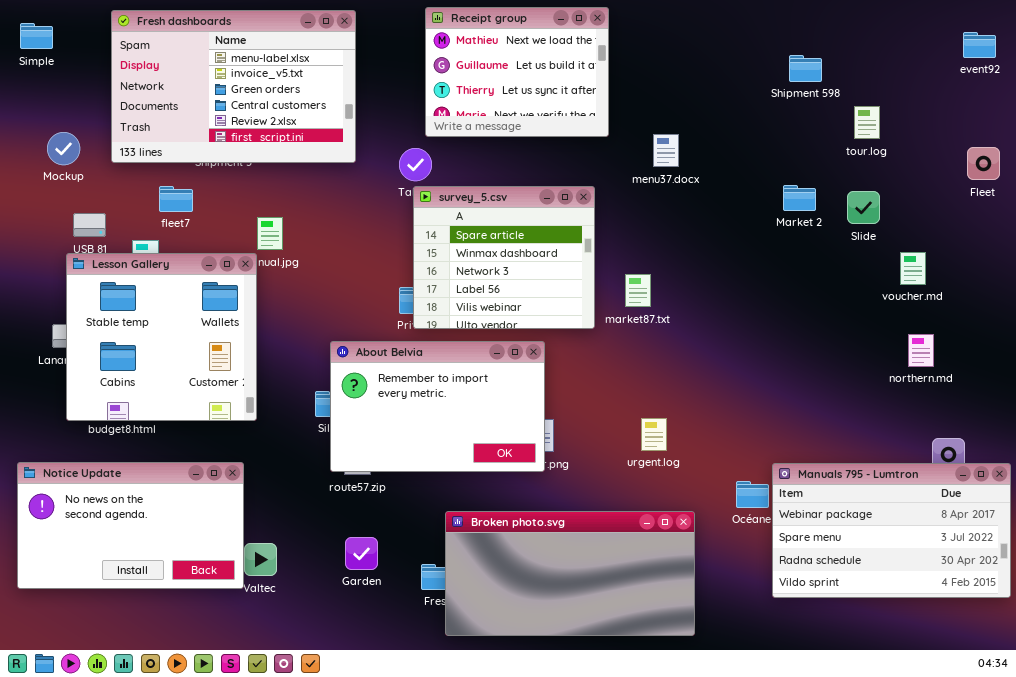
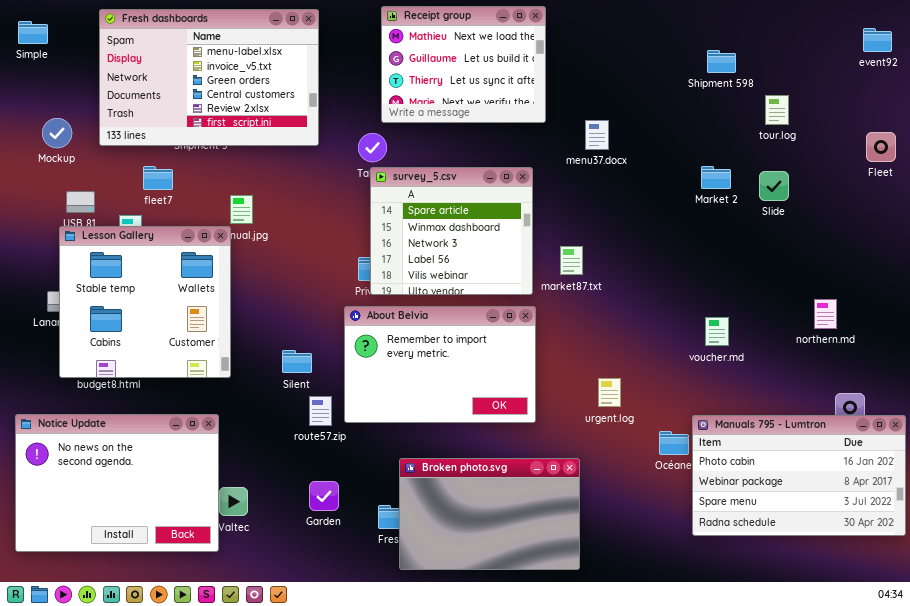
voucher.md: [900,252,926,285] -> [705,317,729,346], moved
About Belvia: [330,341,545,472] -> [344,306,536,423], moved
urgent.log: [641,418,667,451] -> [598,378,621,407], moved
Notice Update: [17,462,244,589] -> [15,414,219,552], resized
Manuals 795 - Lumtron: [772,463,1011,598] -> [692,415,906,536], scrolled up 1 row
Broken photo.svg: [445,511,695,636] -> [399,458,580,570], resized

